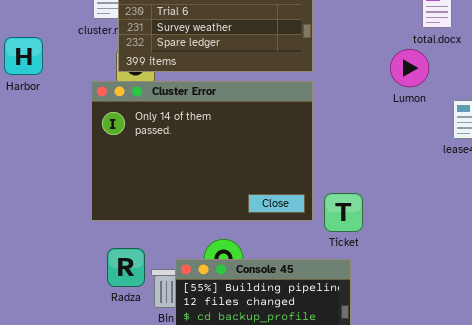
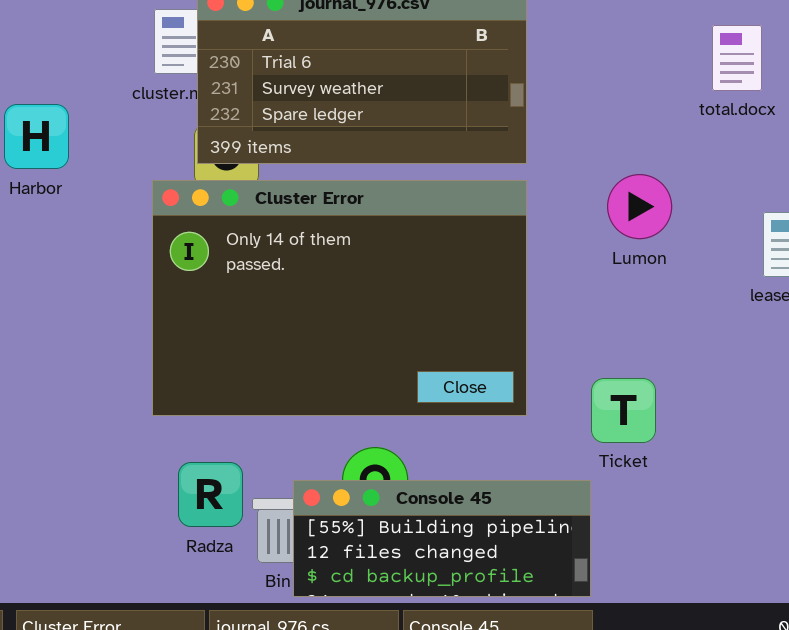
Lumon: [390,49,429,87] -> [607,174,672,239], moved
Ticket: [324,193,363,232] -> [591,378,656,443], moved

